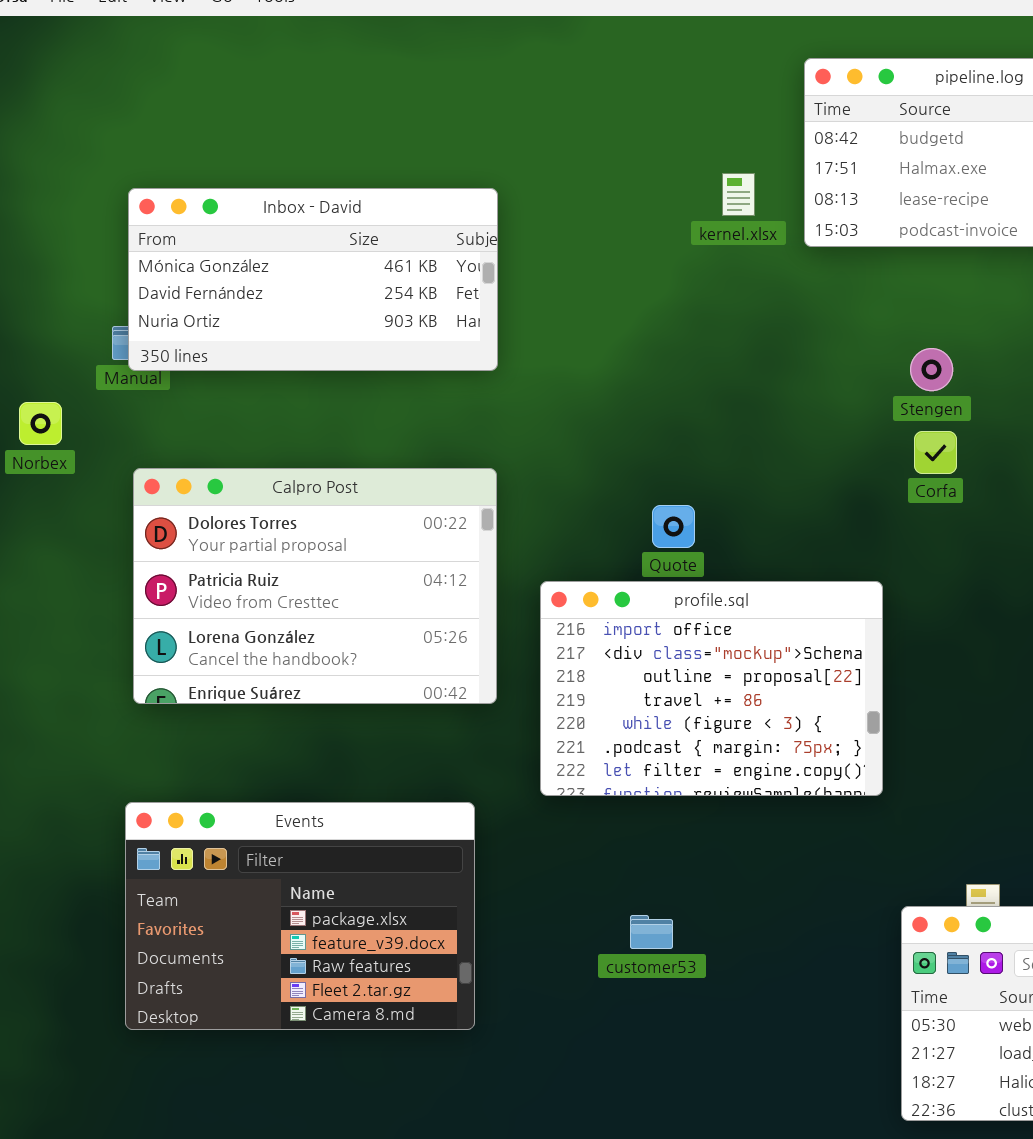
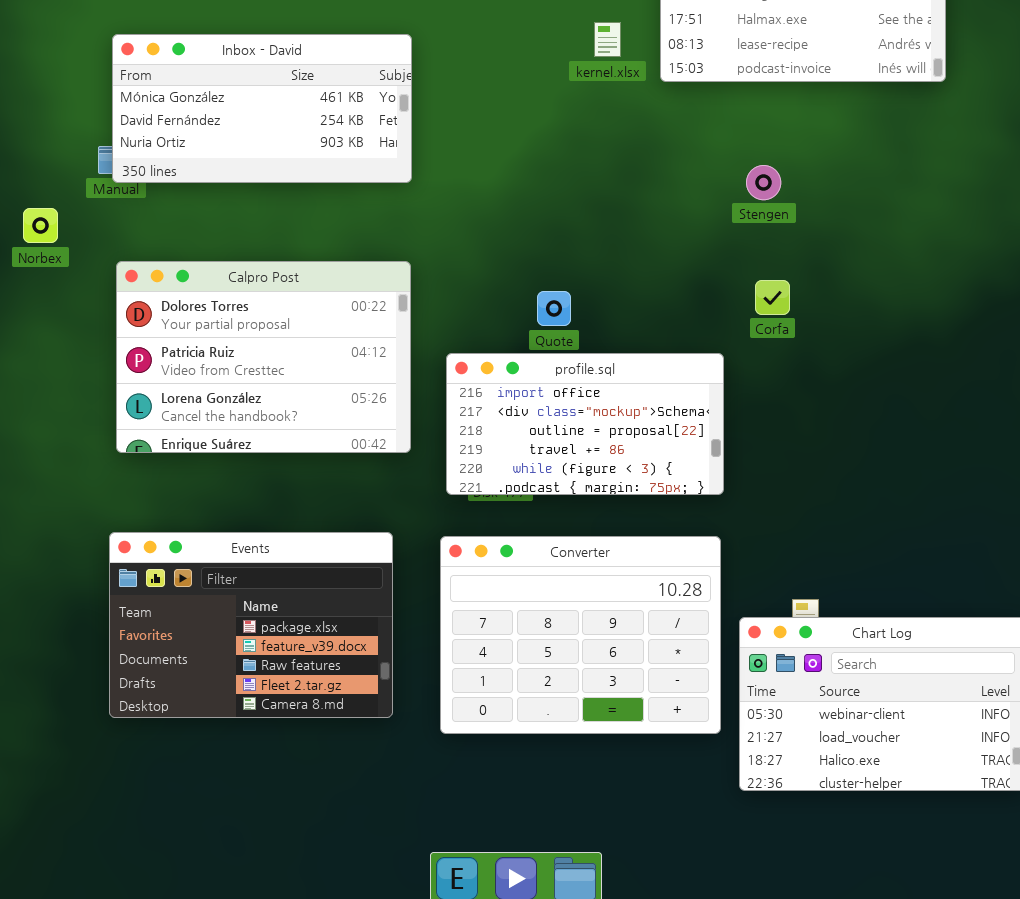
Corfa: [914,431,957,474] -> [755,280,790,315], moved
profile.sql: [540,581,883,796] -> [446,353,724,495], resized
Converter: none -> [440,536,721,734], opened

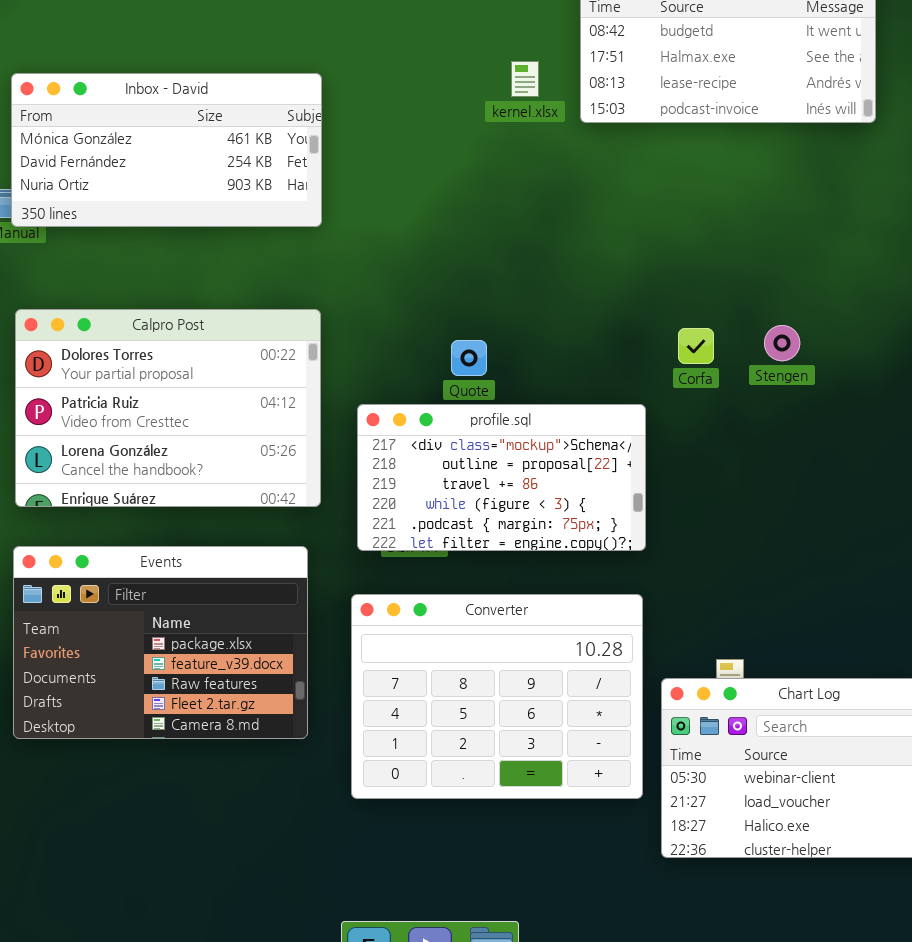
Stengen: [746,165,781,200] -> [764,325,800,361], moved
profile.sql: [446,353,724,495] -> [357,404,646,551], scrolled down 1 row
Events: [109,532,393,718] -> [13,546,308,739], moved

